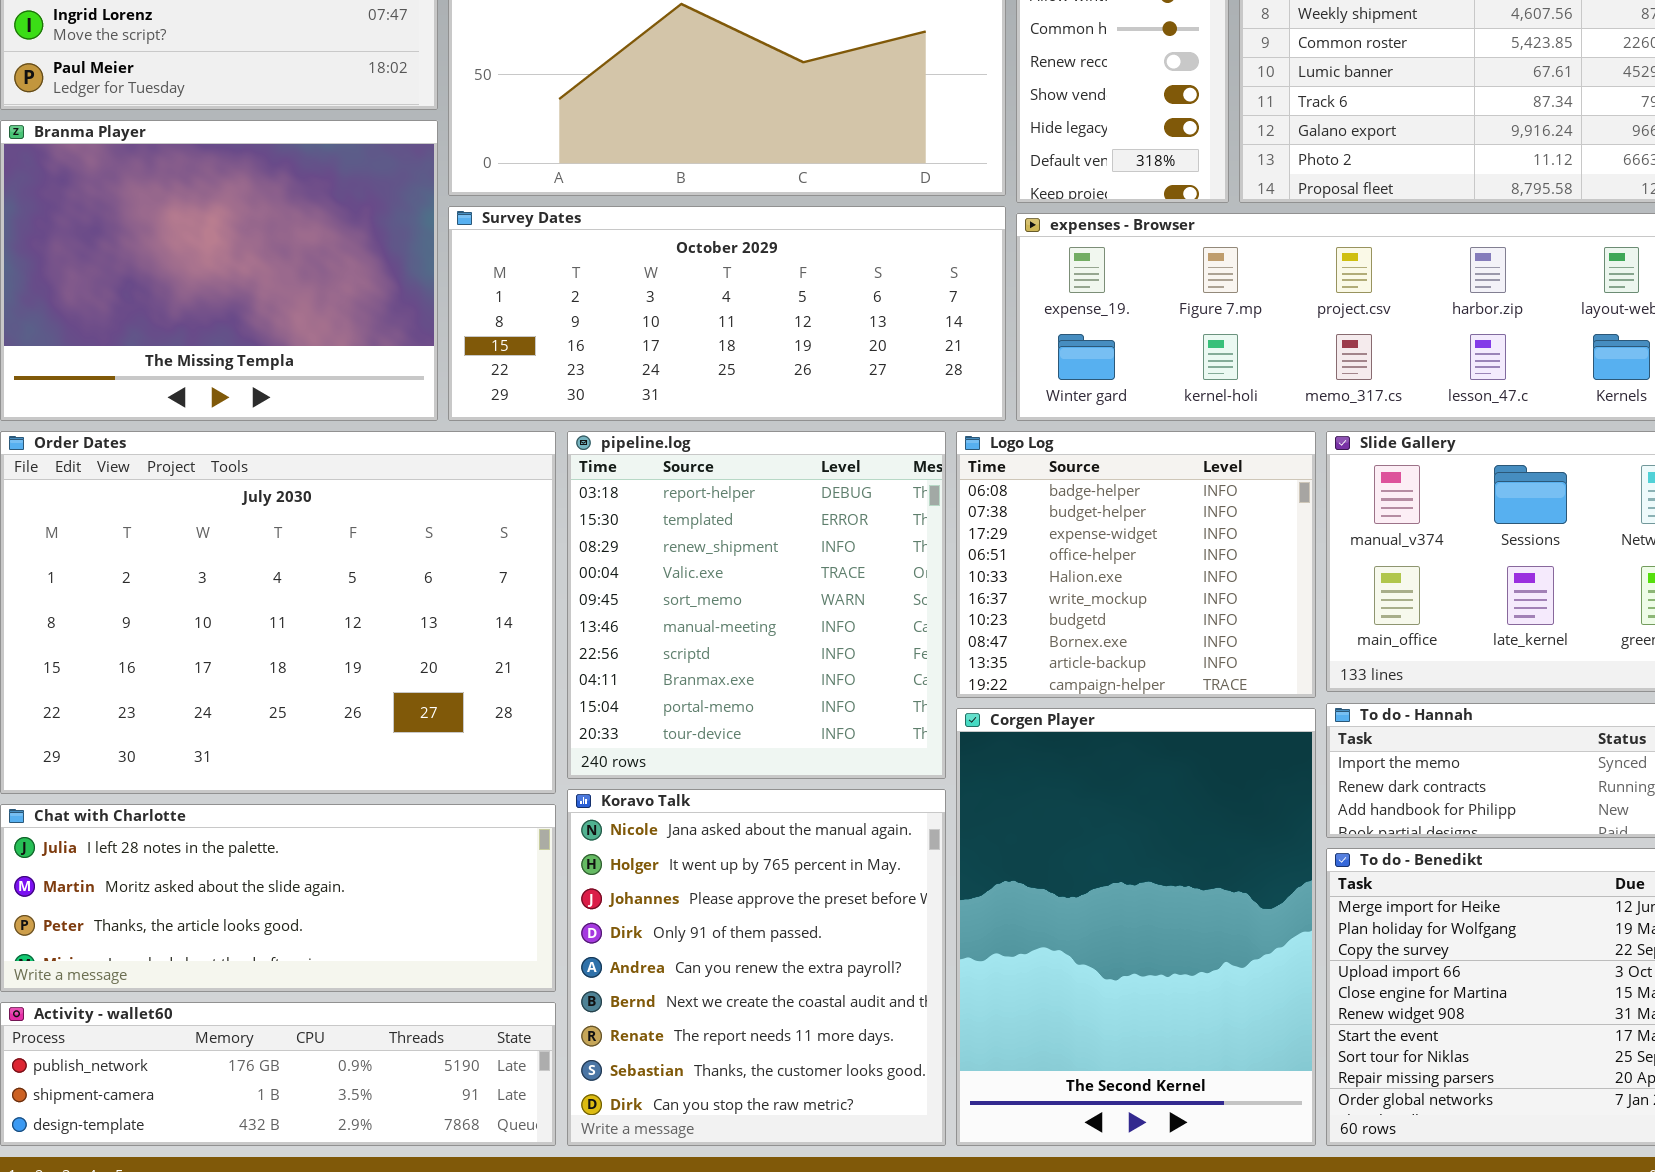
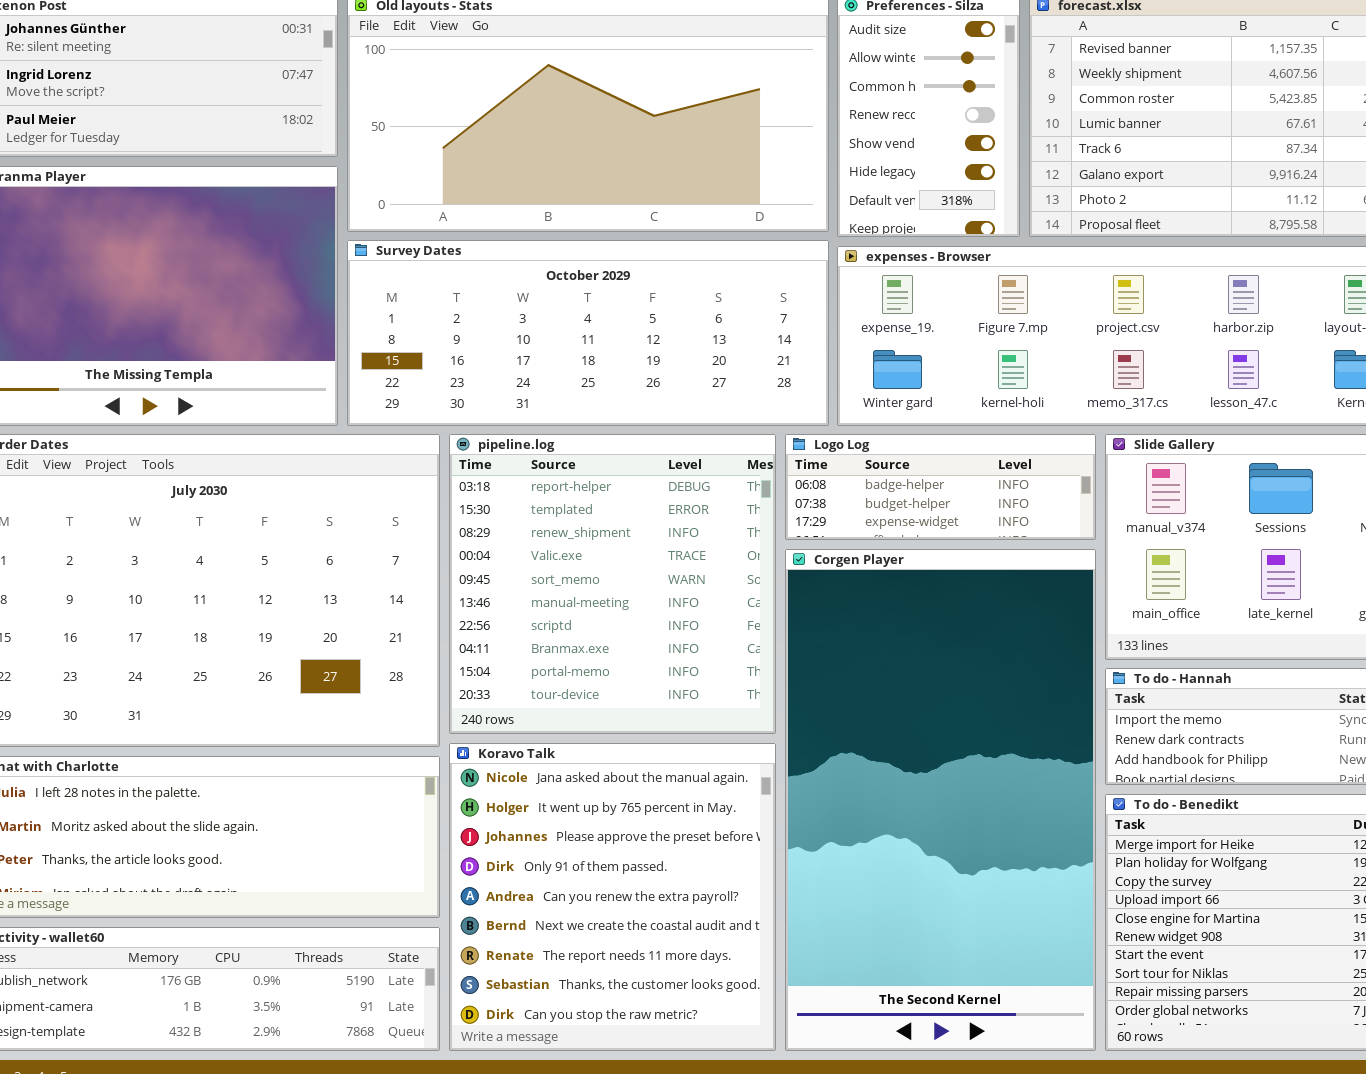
Logo Log: [956,431,1316,698] -> [785,434,1096,540], resized
Corgen Player: [956,708,1316,1146] -> [785,549,1096,1051], resized

